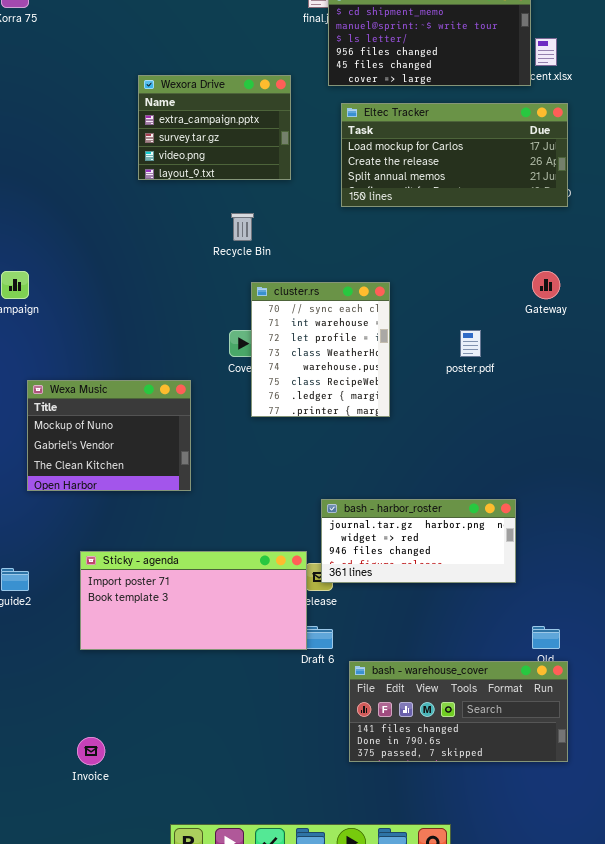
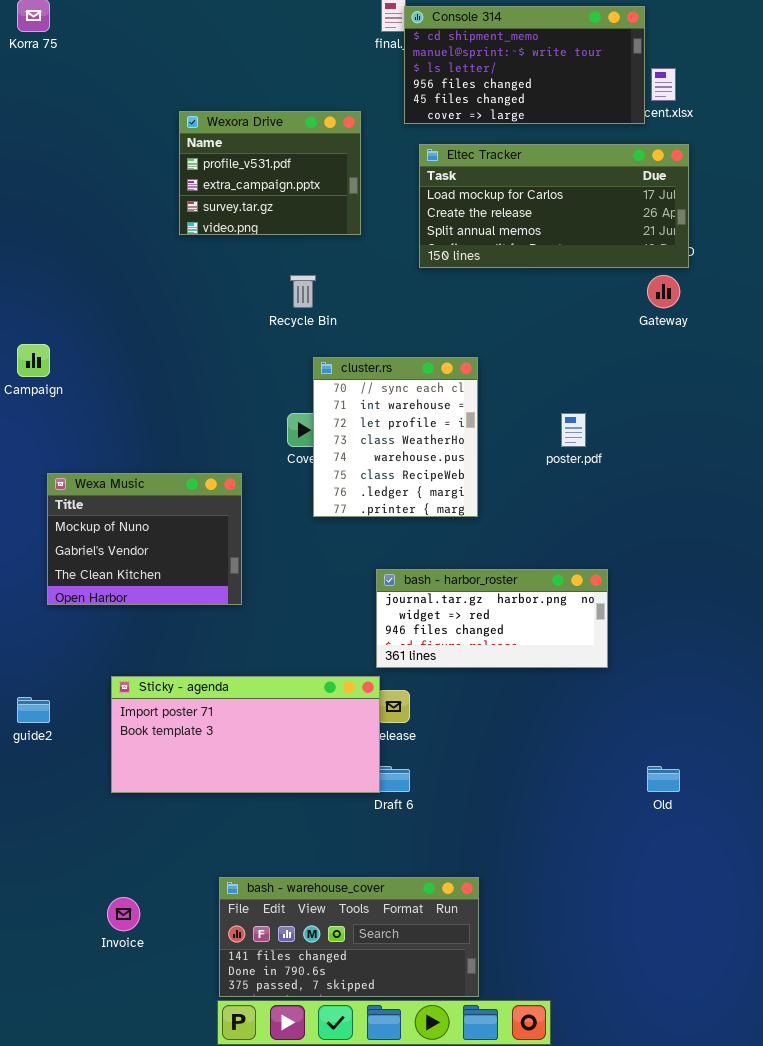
Wexora Drive: [138,75,291,180] -> [179,111,361,235], scrolled up 1 row
Gateway: [532,271,560,299] -> [647,275,680,308], moved
bash - harbor_roster: [321,499,516,583] -> [376,569,608,668], moved
bash - warehouse_cover: [349,661,568,762] -> [219,877,479,997], moved

